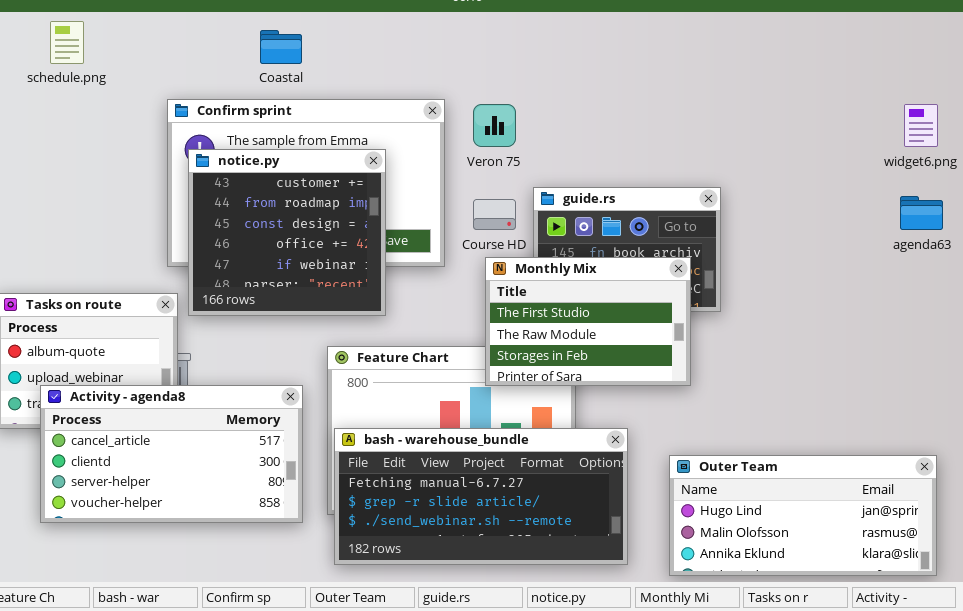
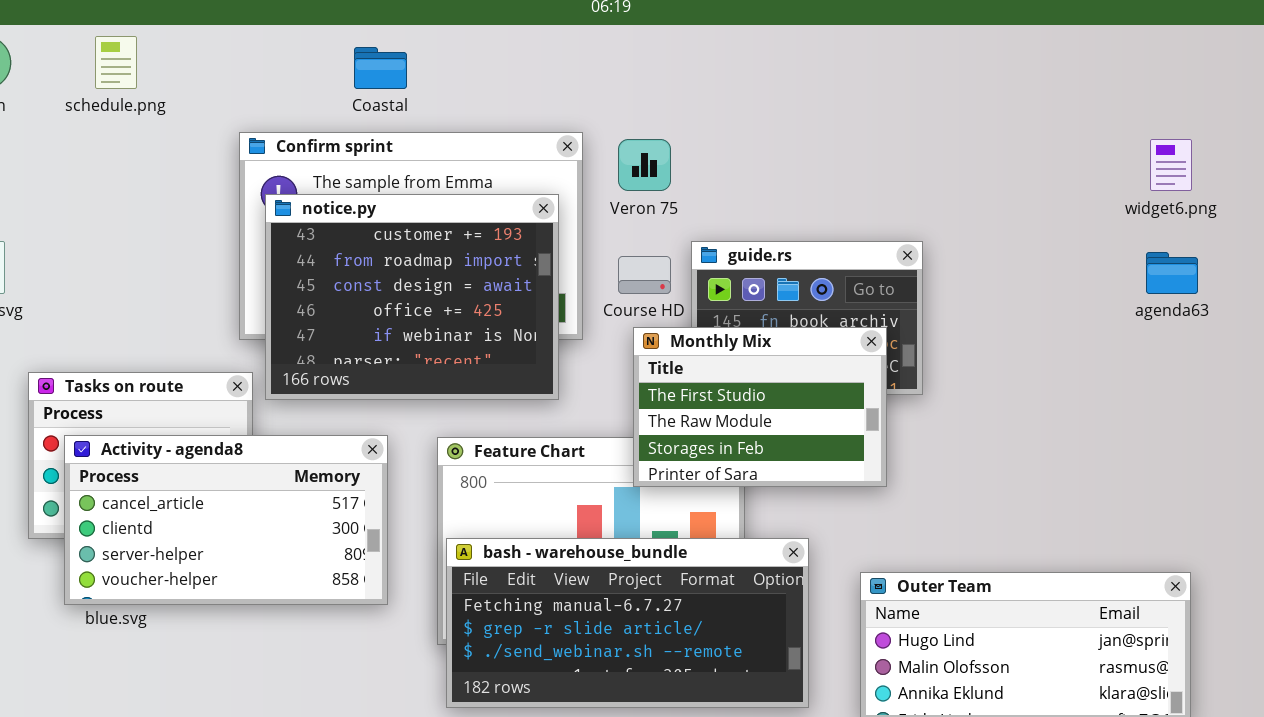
notice.py: [188,149,386,316] -> [265,194,559,400], resized
Activity - agenda8: [40,385,303,523] -> [64,435,388,605], moved

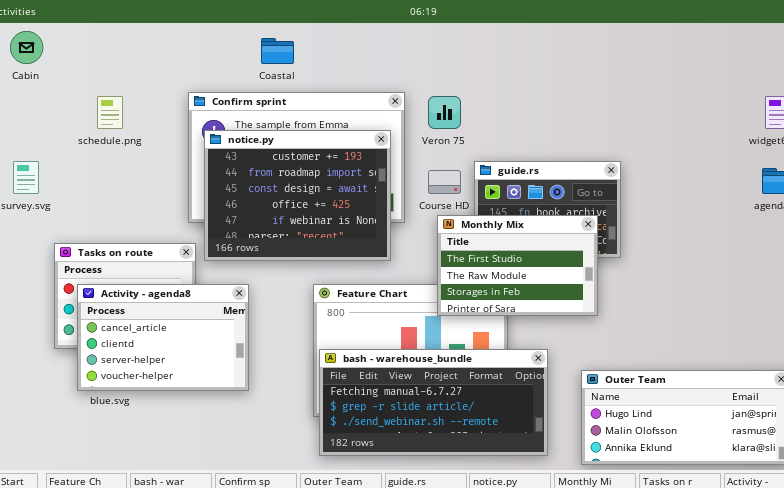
schedule.png: [95,36,137,89] -> [97,96,123,129], moved
Activity - agenda8: [64,435,388,605] -> [77,284,249,391], resized

